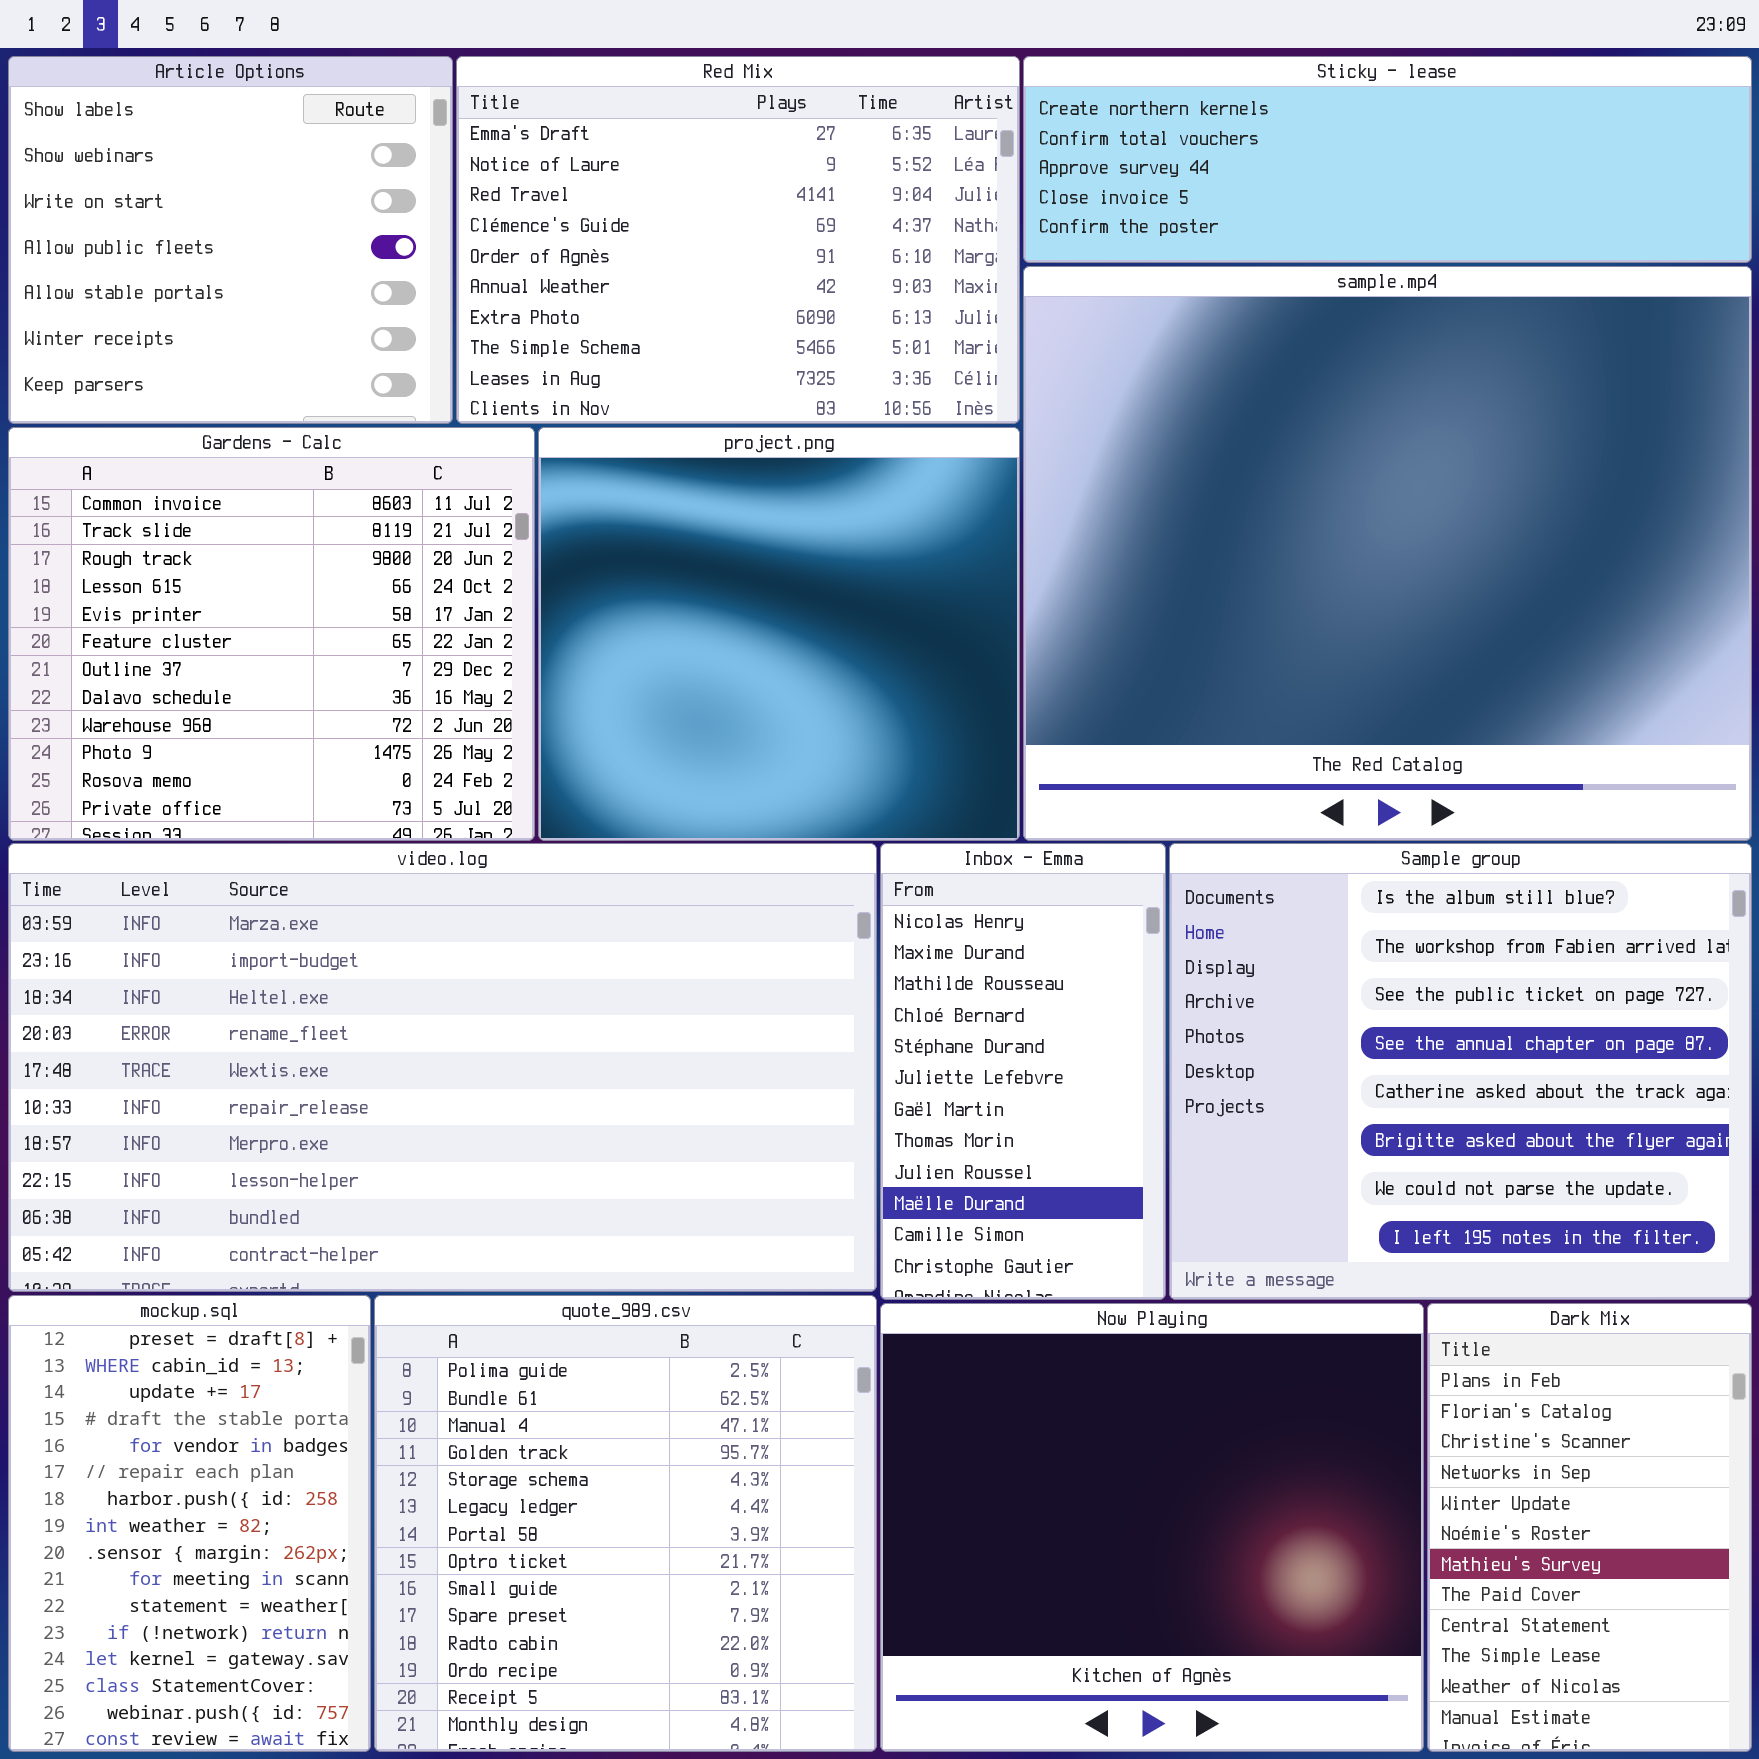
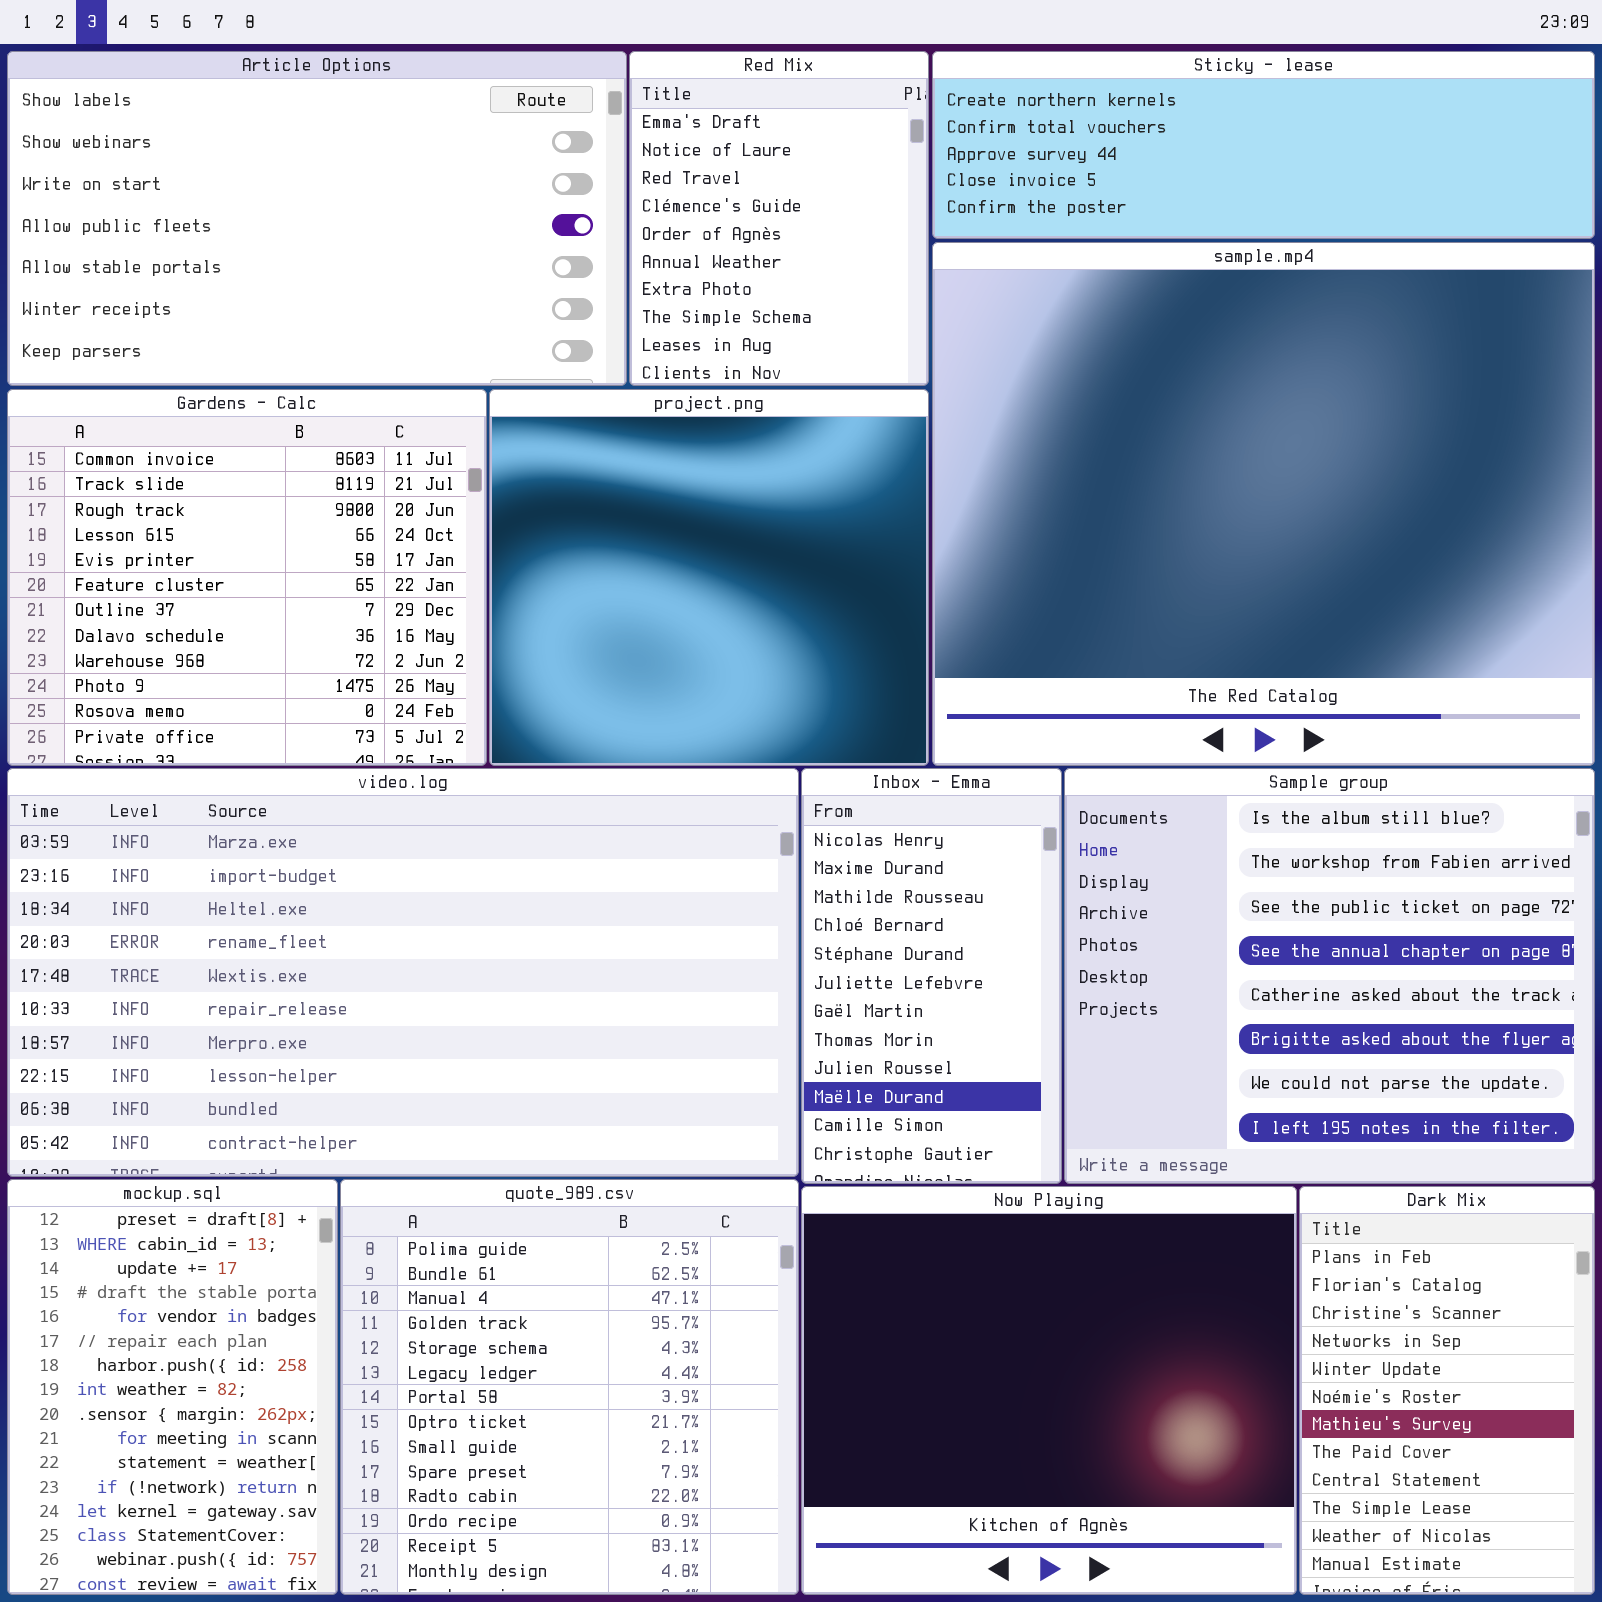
Article Options: [8,56,453,424] -> [7,51,627,386], resized
Red Mix: [456,56,1020,424] -> [629,51,929,386], resized

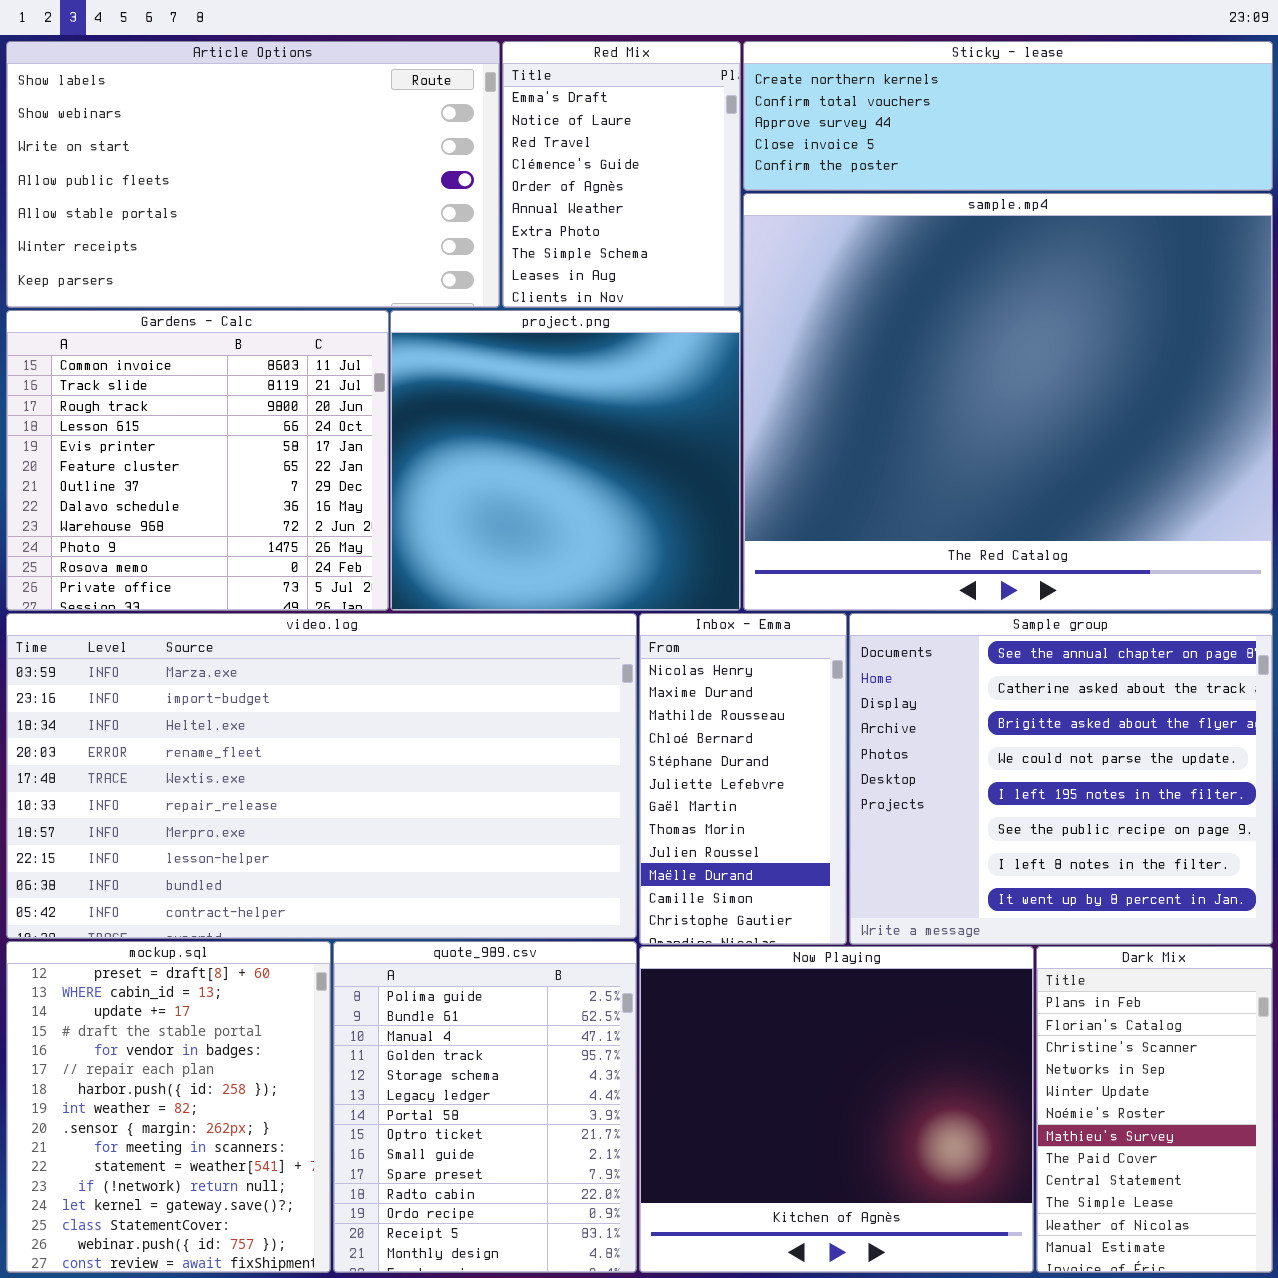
Sample group: [1064,768,1595,1184] -> [849,613,1273,945], scrolled down 3 rows
mockup.sql: [7,1179,338,1595] -> [6,941,331,1273], resized
quote_989.csv: [340,1179,799,1595] -> [333,941,637,1273], resized

